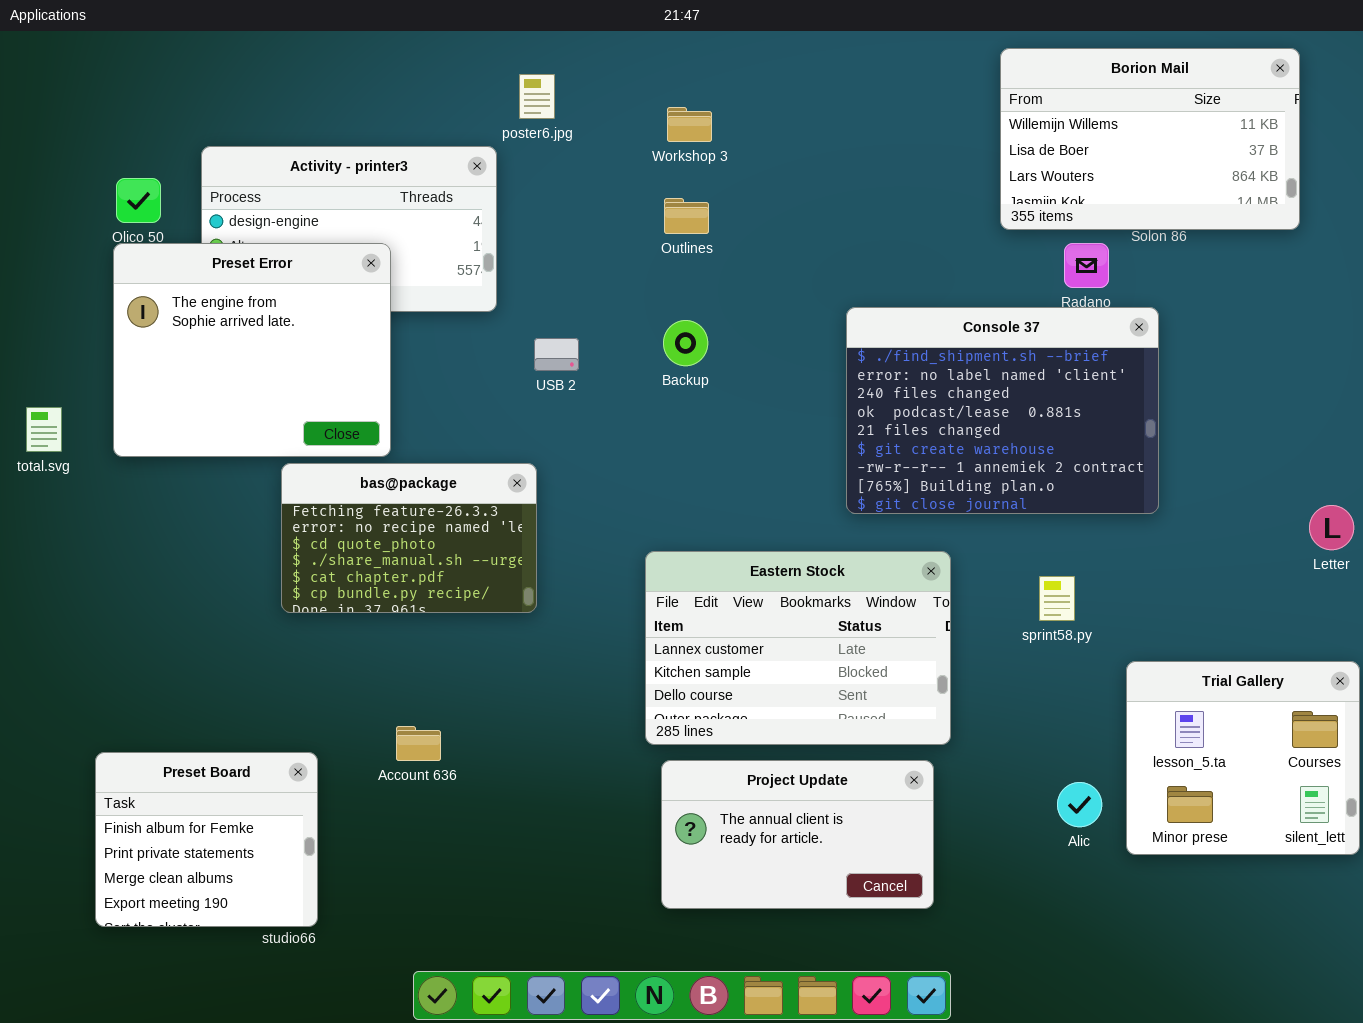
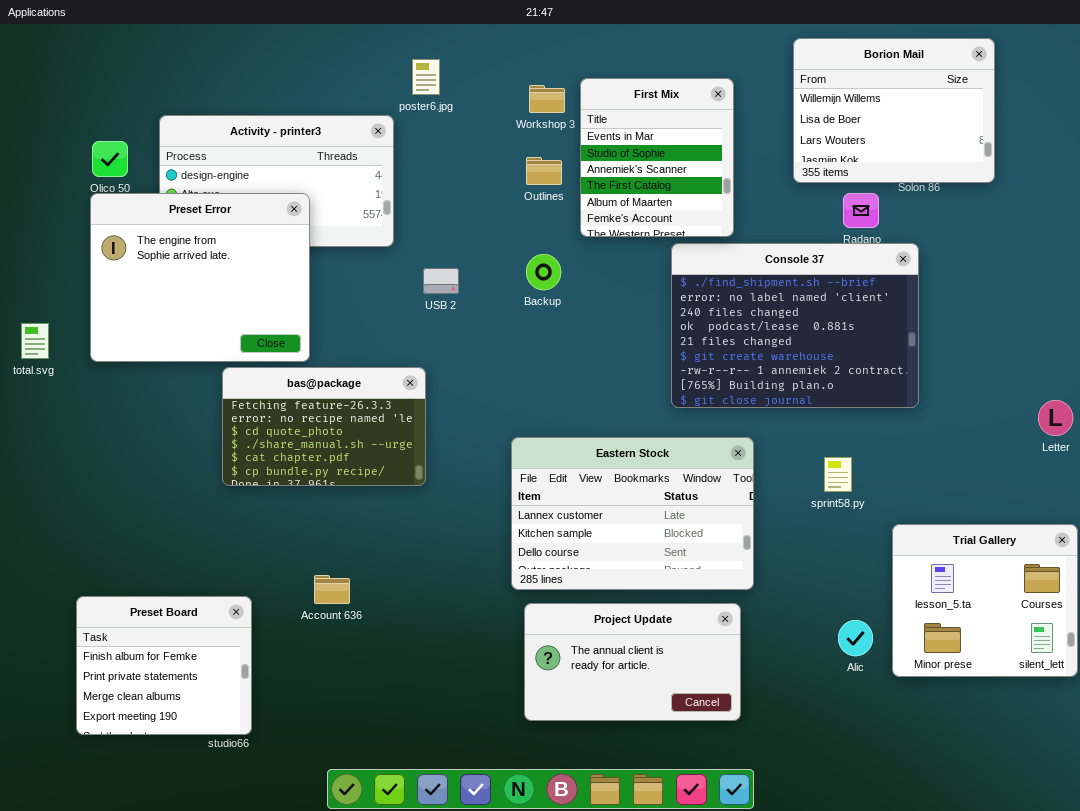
Borion Mail: [1000,48,1300,230] -> [793,38,995,183], resized
First Mix: none -> [580,78,734,237], opened

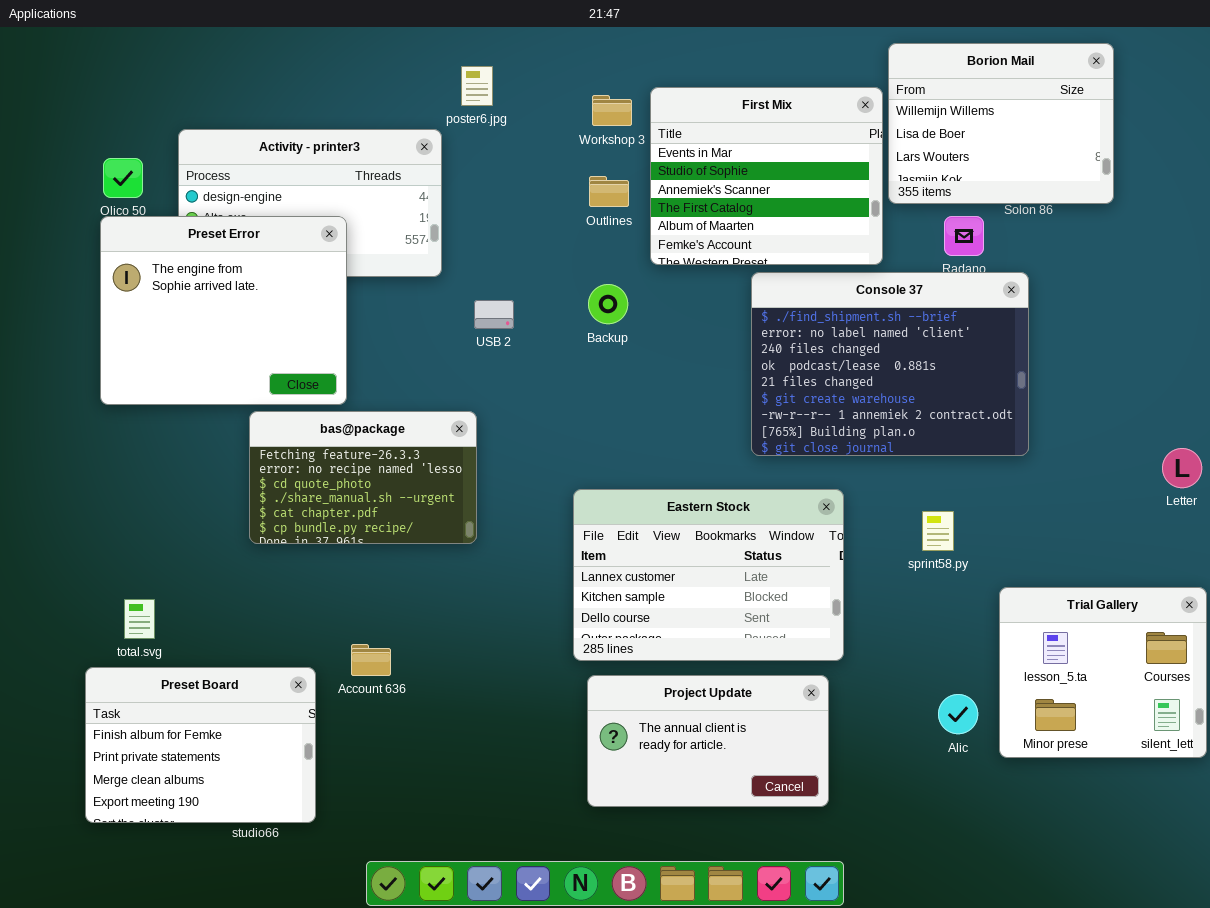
First Mix: [580,78,734,237] -> [650,87,883,265], resized
total.svg: [21,323,49,359] -> [124,599,155,639], moved
Preset Board: [76,596,252,735] -> [85,667,316,823], resized

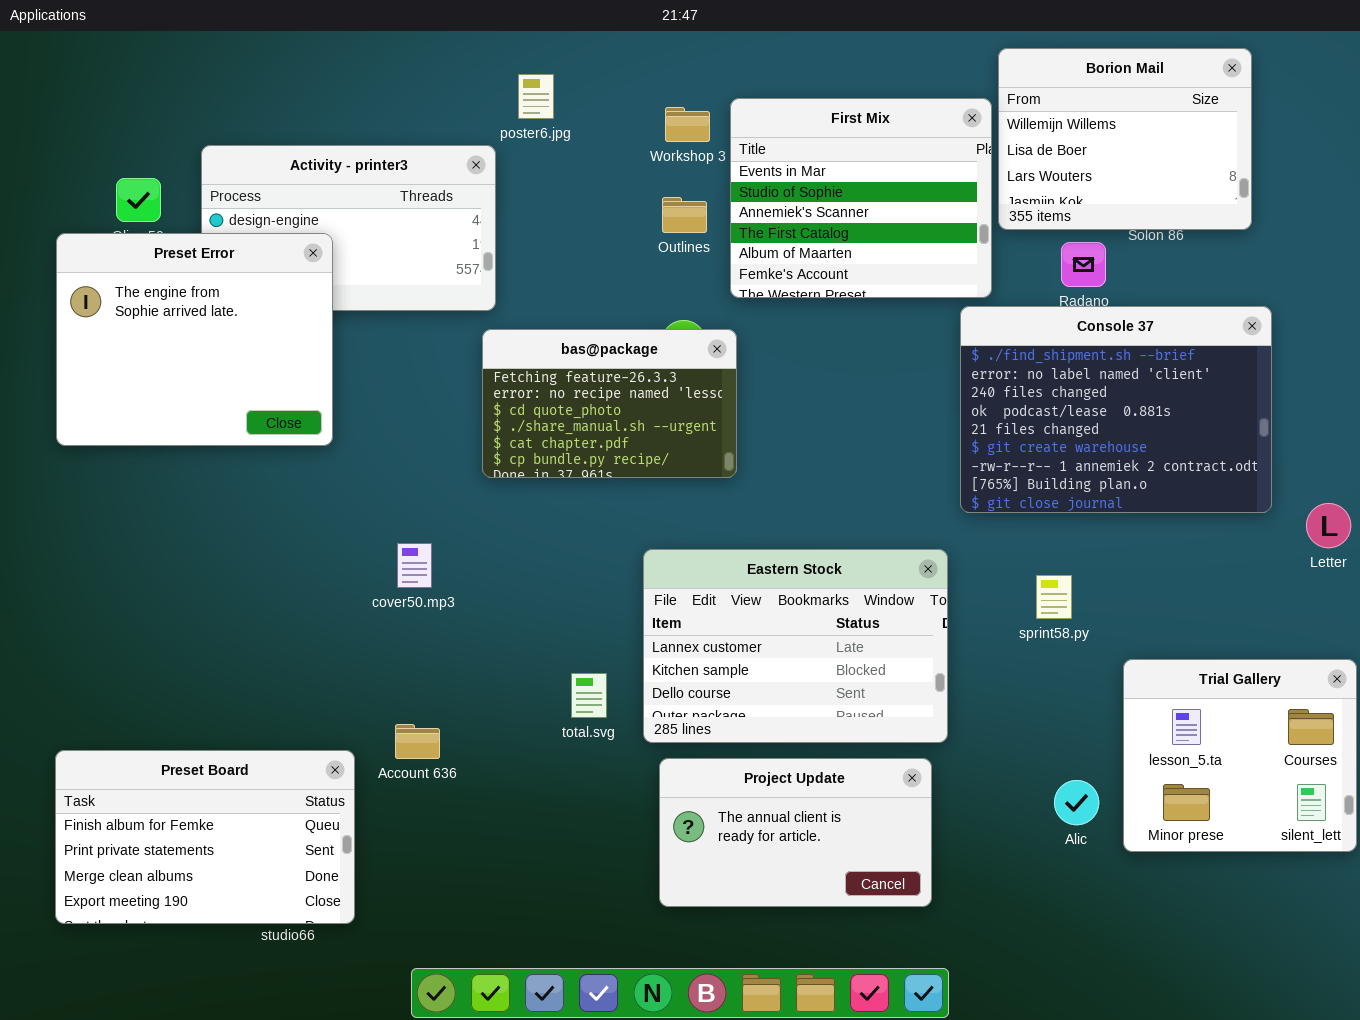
Preset Error: [100,216,347,405] -> [56,233,333,446], moved
Console 37: [751,272,1029,456] -> [960,306,1272,513], moved
bas@package: [249,411,477,544] -> [482,329,737,478], moved
total.svg: [124,599,155,639] -> [571,673,607,718], moved
Preset Board: [85,667,316,823] -> [55,750,355,924], resized

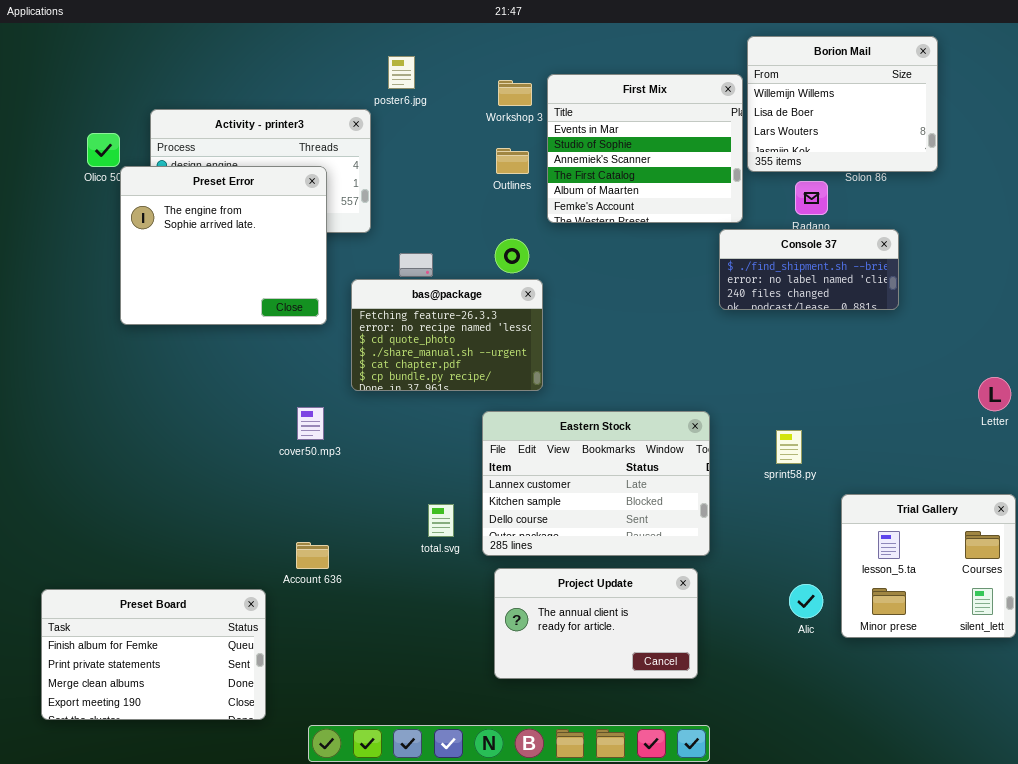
Preset Error: [56,233,333,446] -> [120,166,327,325], moved
Console 37: [960,306,1272,513] -> [719,229,899,310], resized
bas@package: [482,329,737,478] -> [351,279,543,391], moved
Preset Board: [55,750,355,924] -> [41,589,266,720], moved

